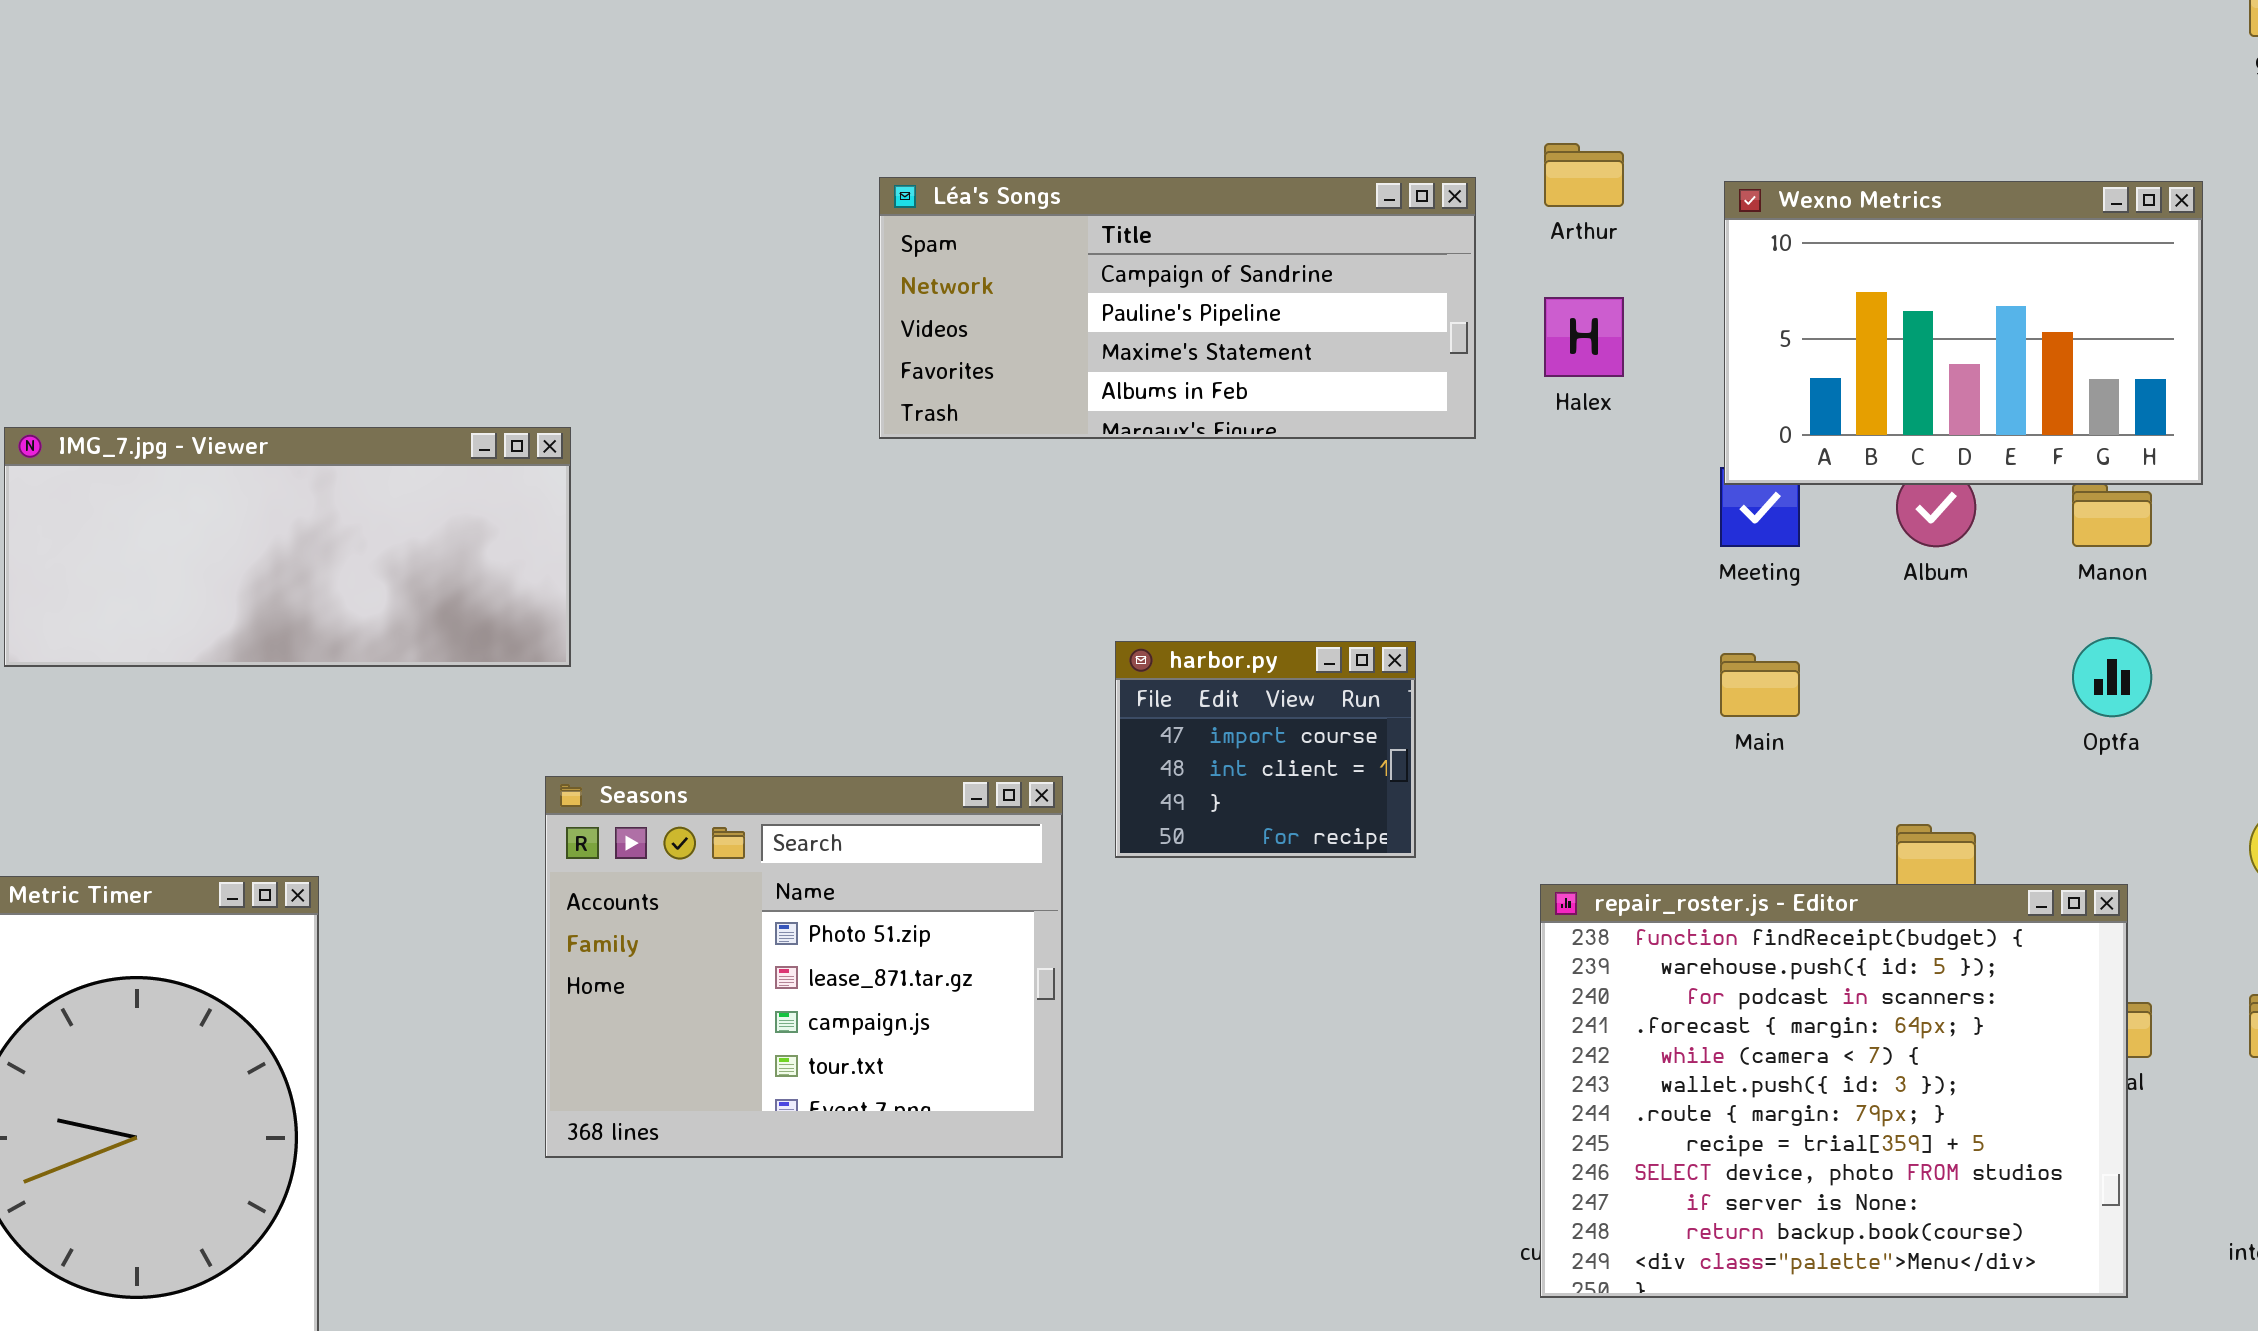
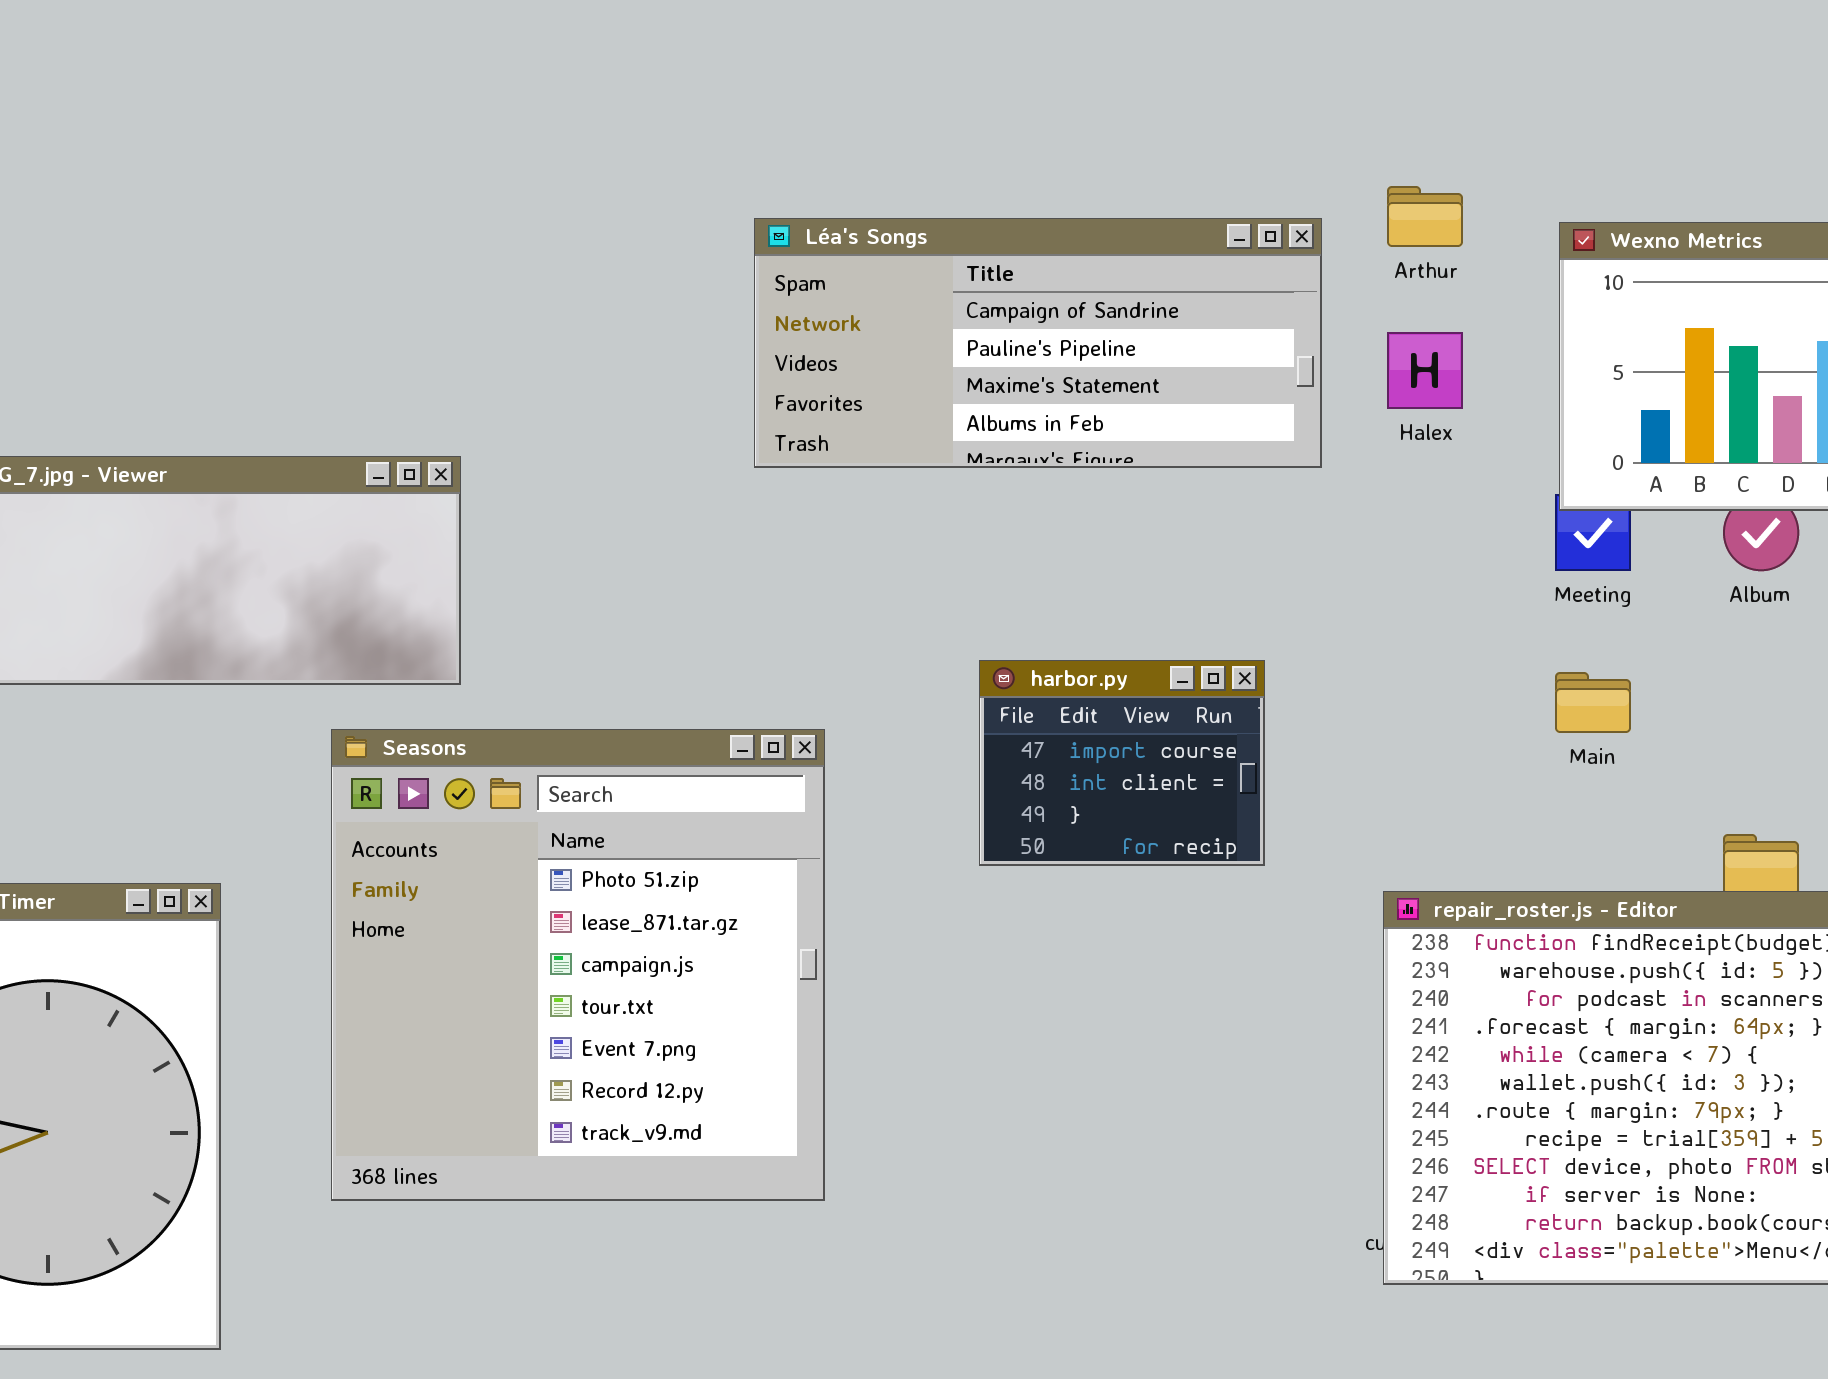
Seasons: [545,776,1063,1158] -> [331,729,825,1201], moved, resized

